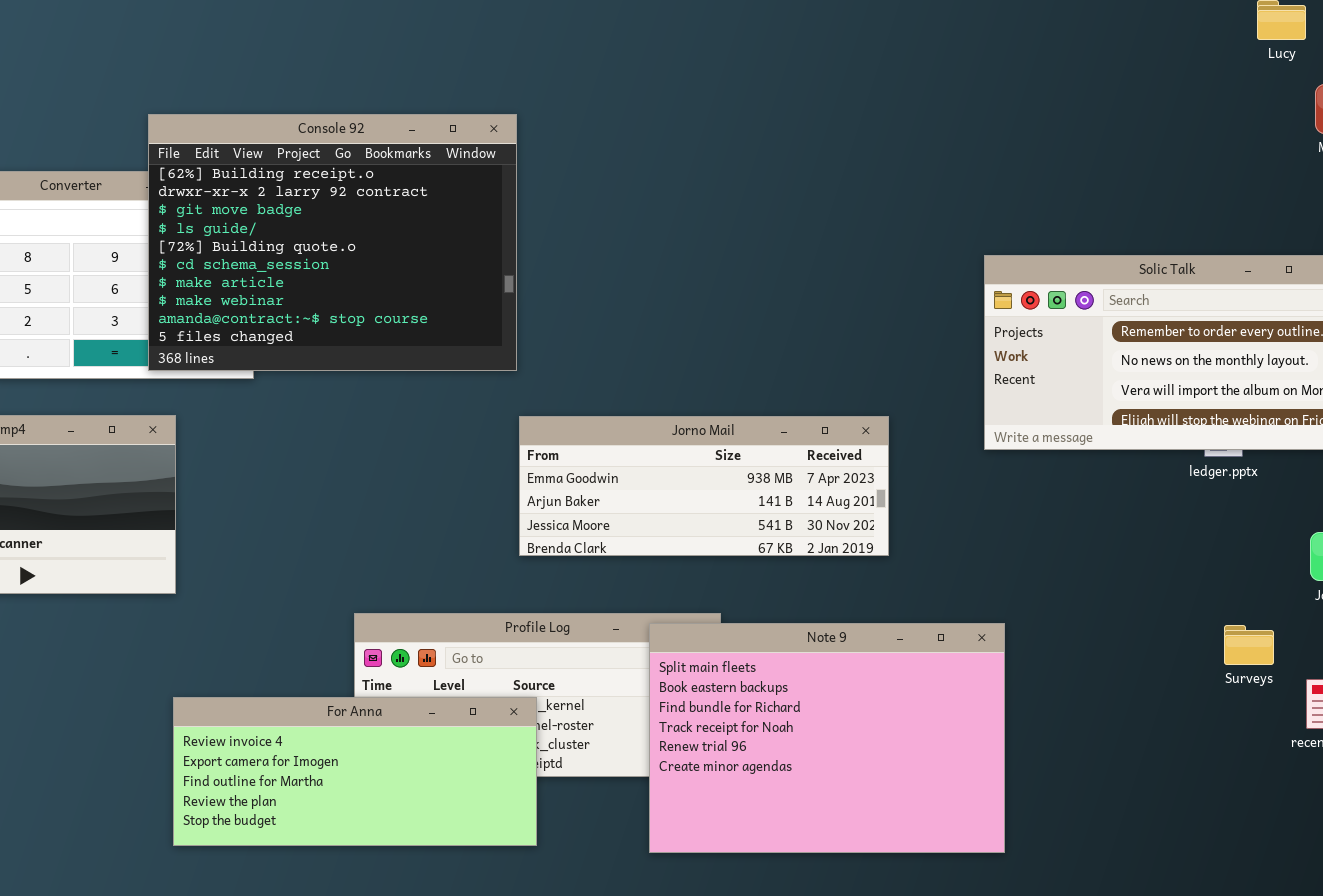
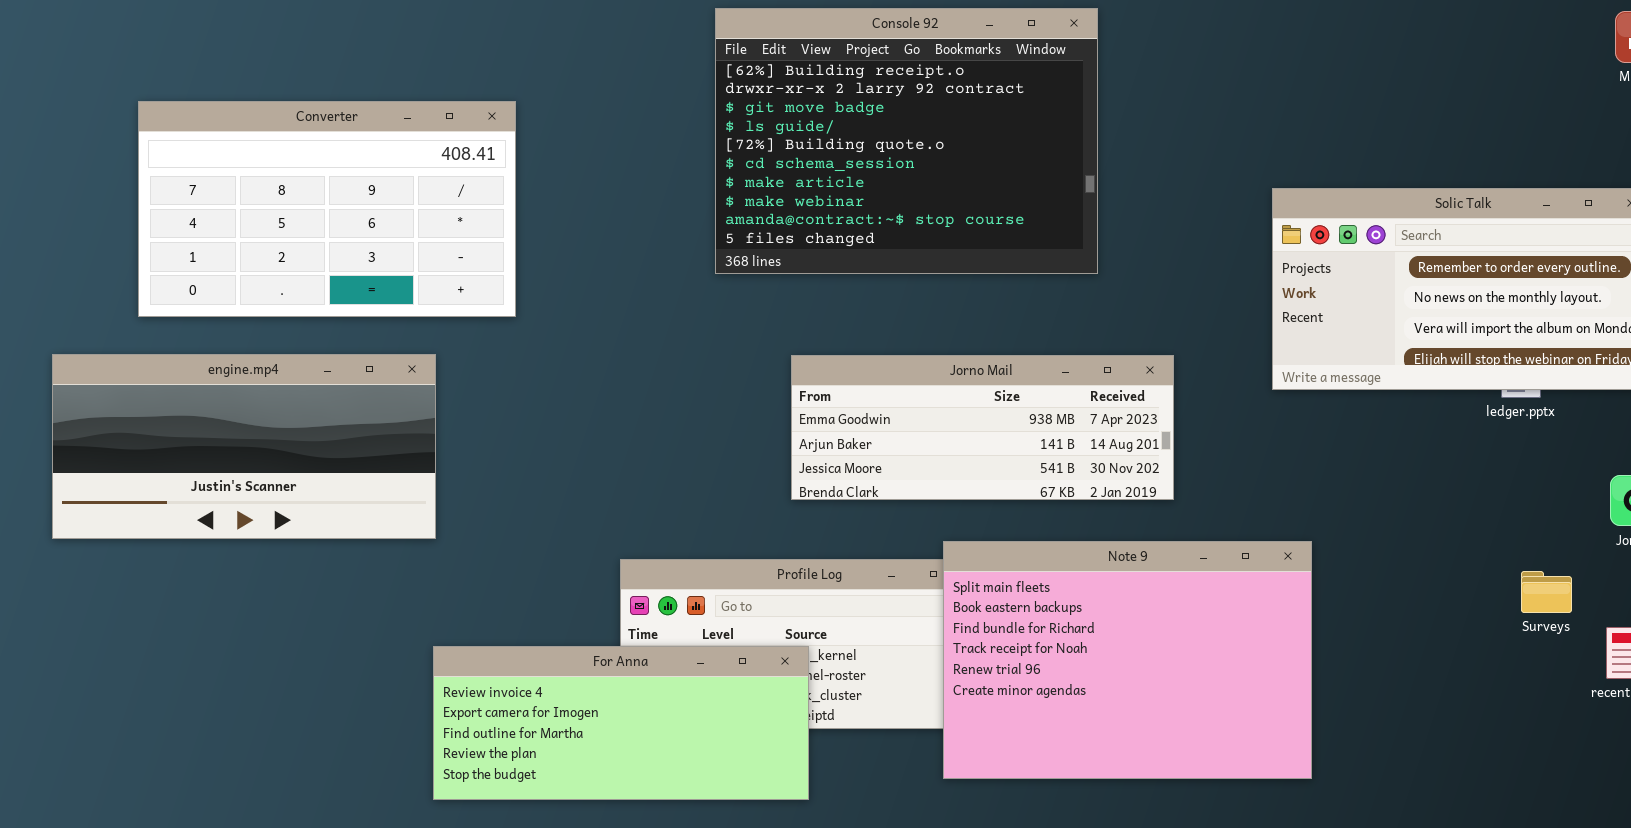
Console 92: [148,114,517,371] -> [715,8,1098,274], moved
Note 9: [649,623,1005,853] -> [943,541,1312,779], moved

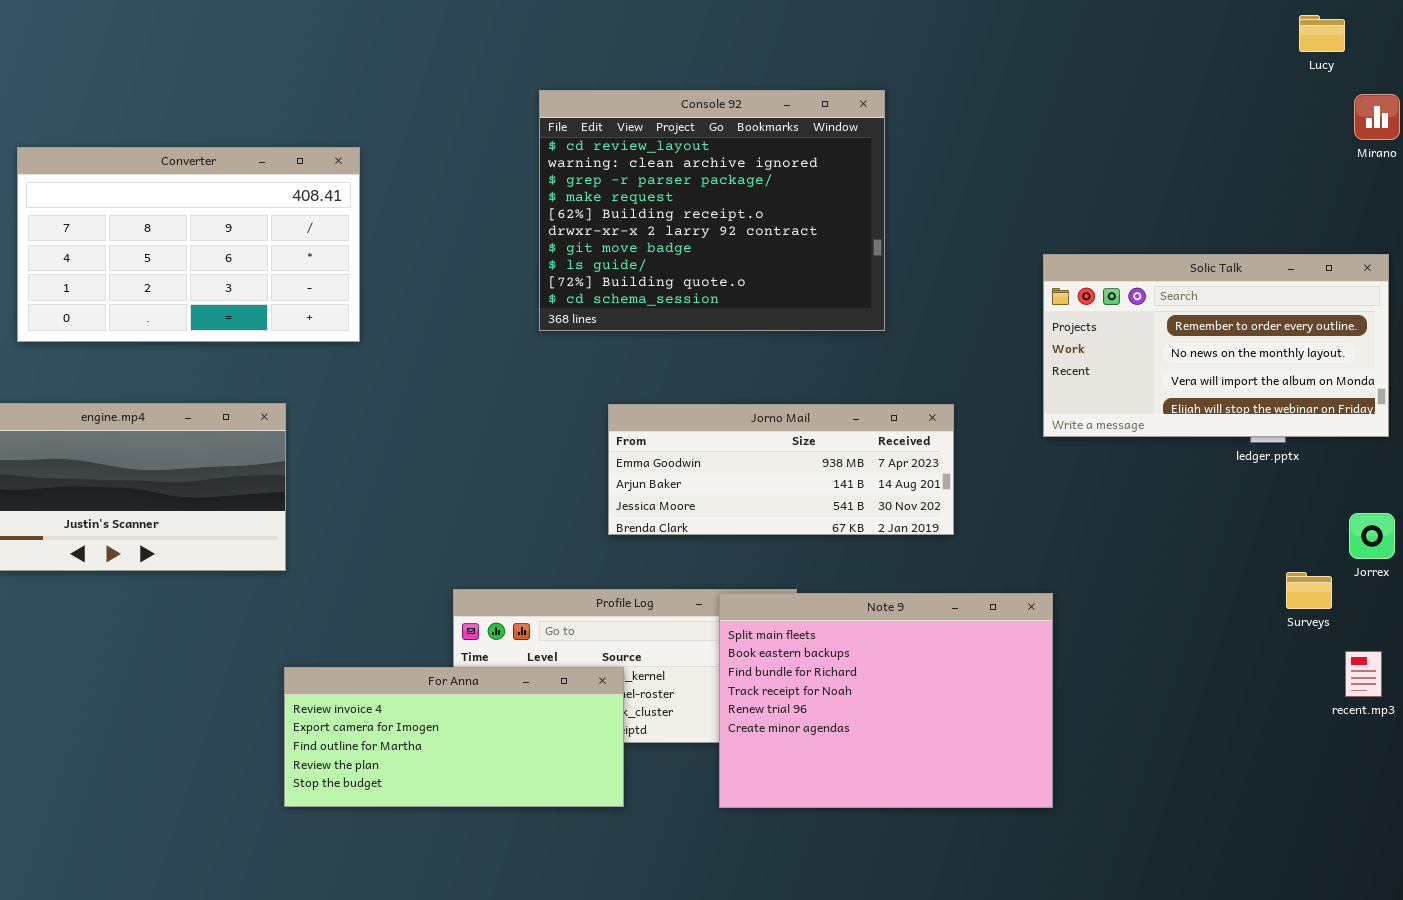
Console 92: [715,8,1098,274] -> [539,90,885,331], scrolled up 4 rows
Converter: [138,101,516,317] -> [17,147,360,342], moved
Note 9: [943,541,1312,779] -> [719,593,1053,808], moved
Surveys: [1521,571,1572,613] -> [1286,572,1332,609], moved

